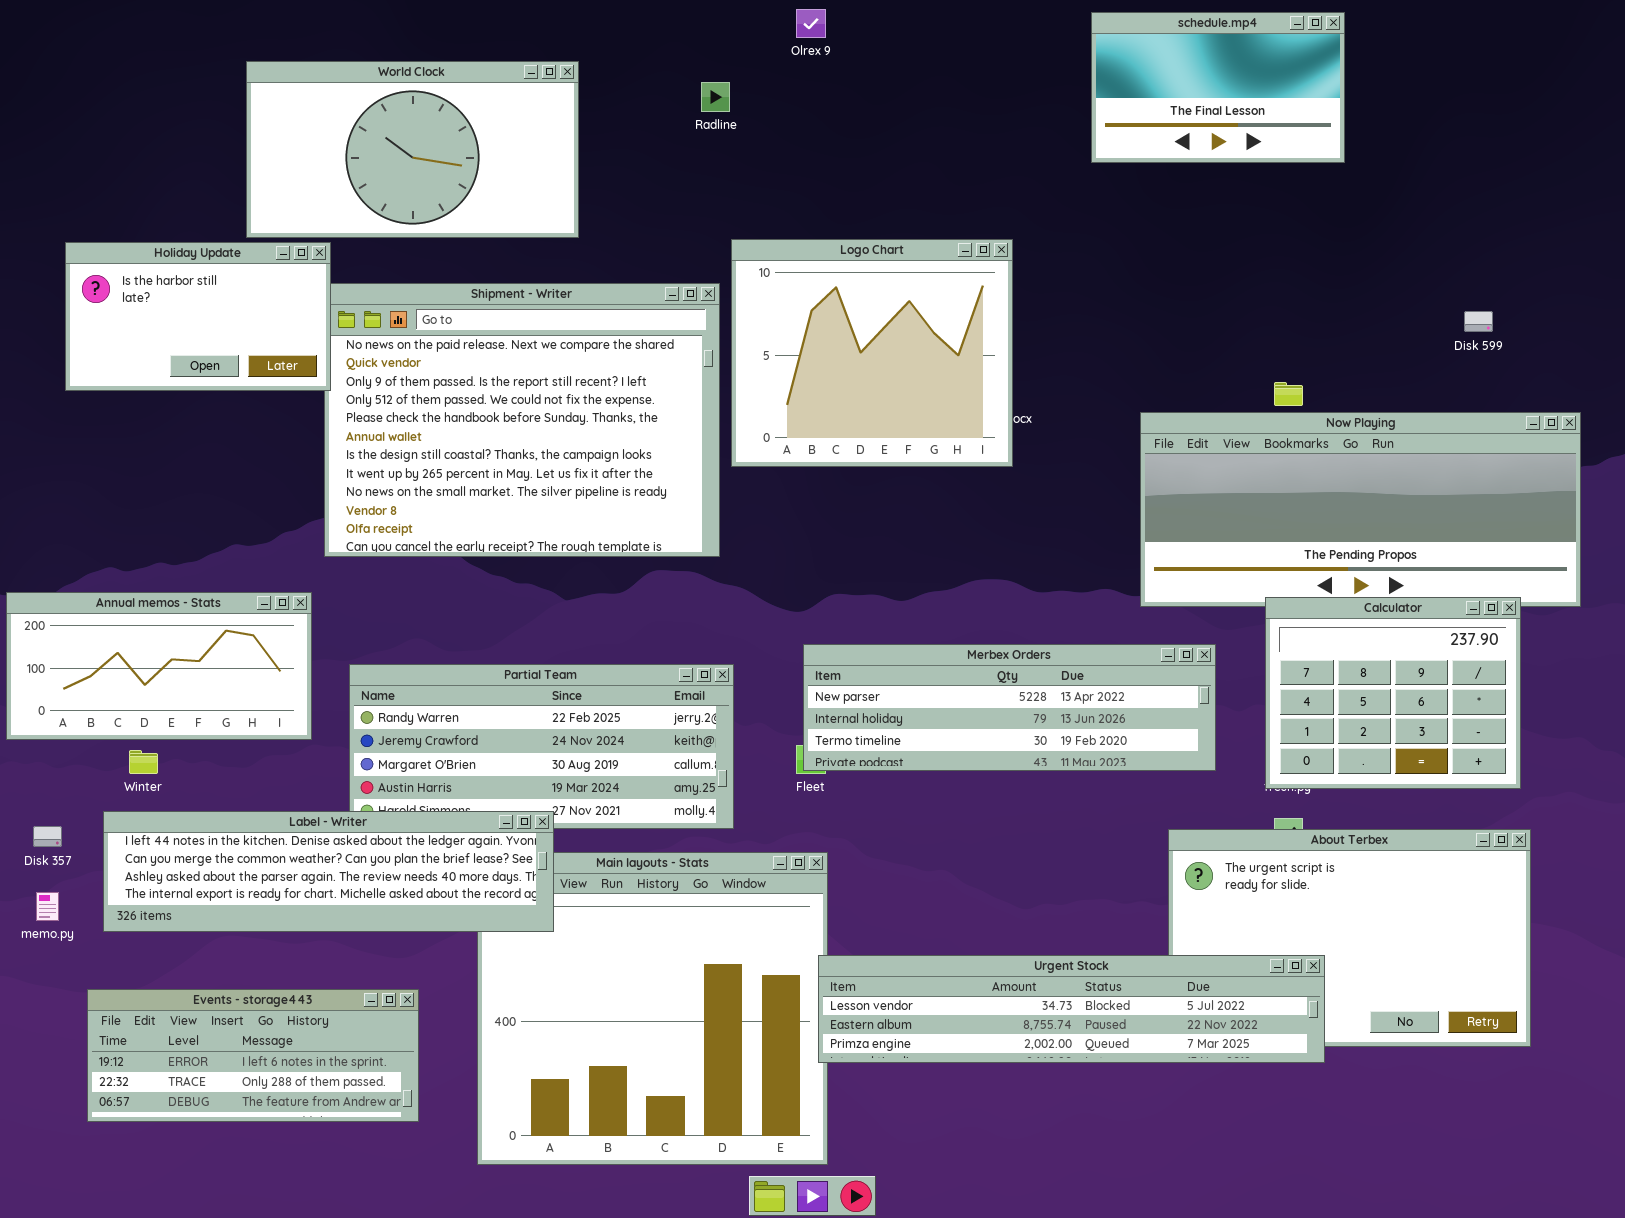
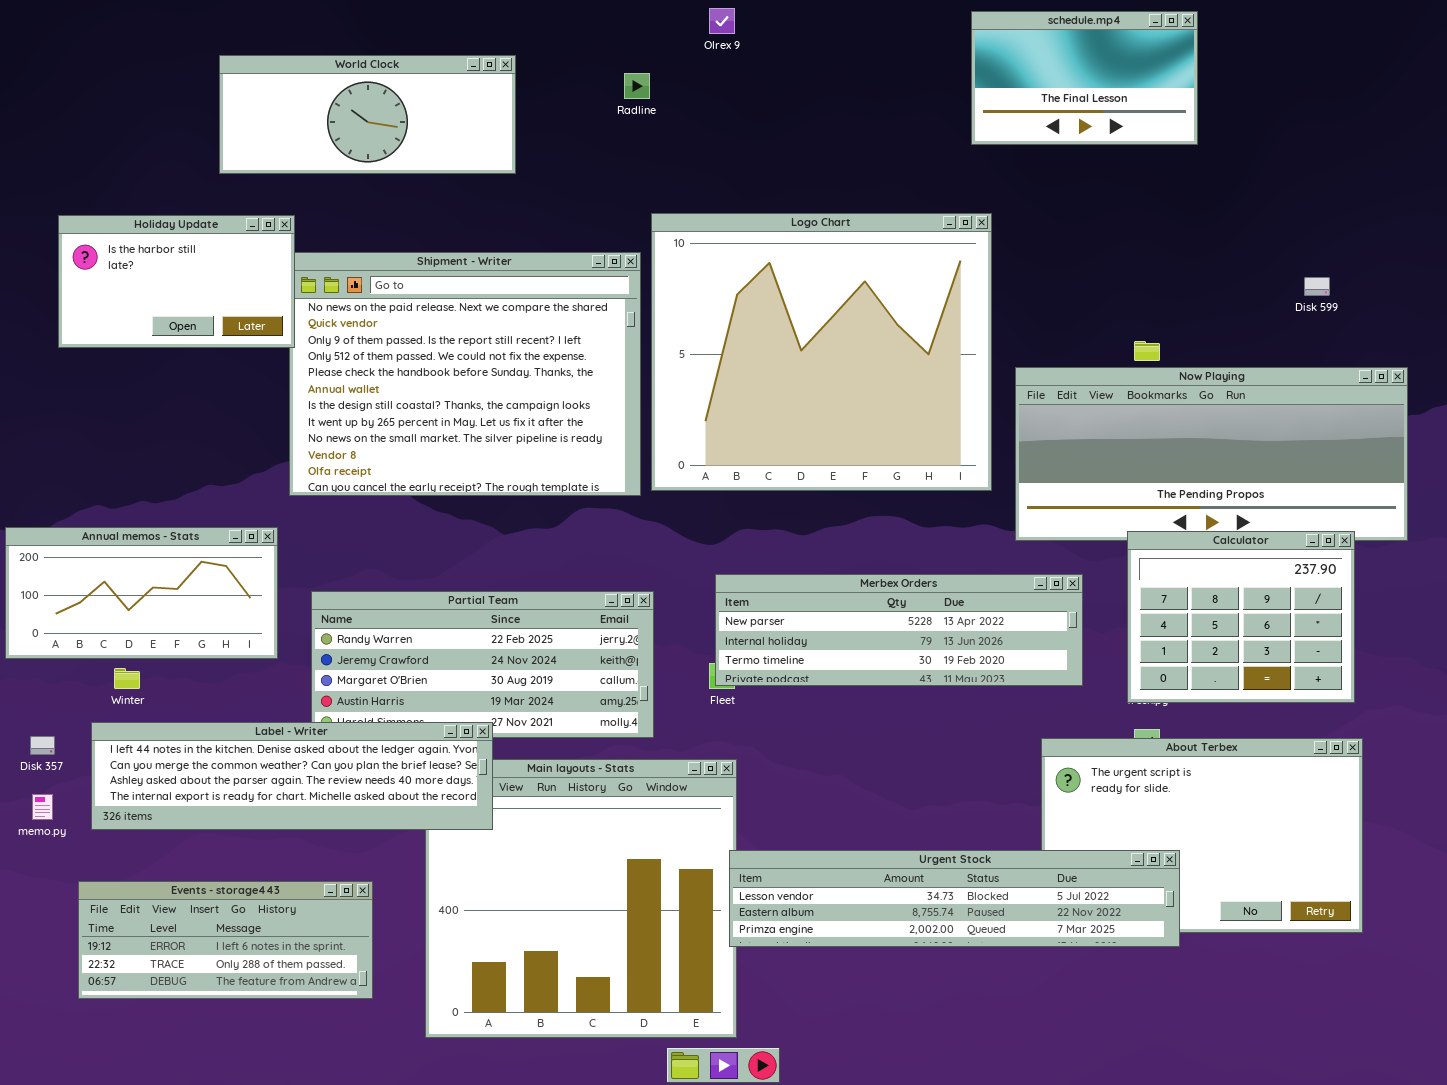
World Clock: [246,61,579,238] -> [219,55,516,174], resized
Logo Chart: [731,239,1013,467] -> [651,213,992,491], resized

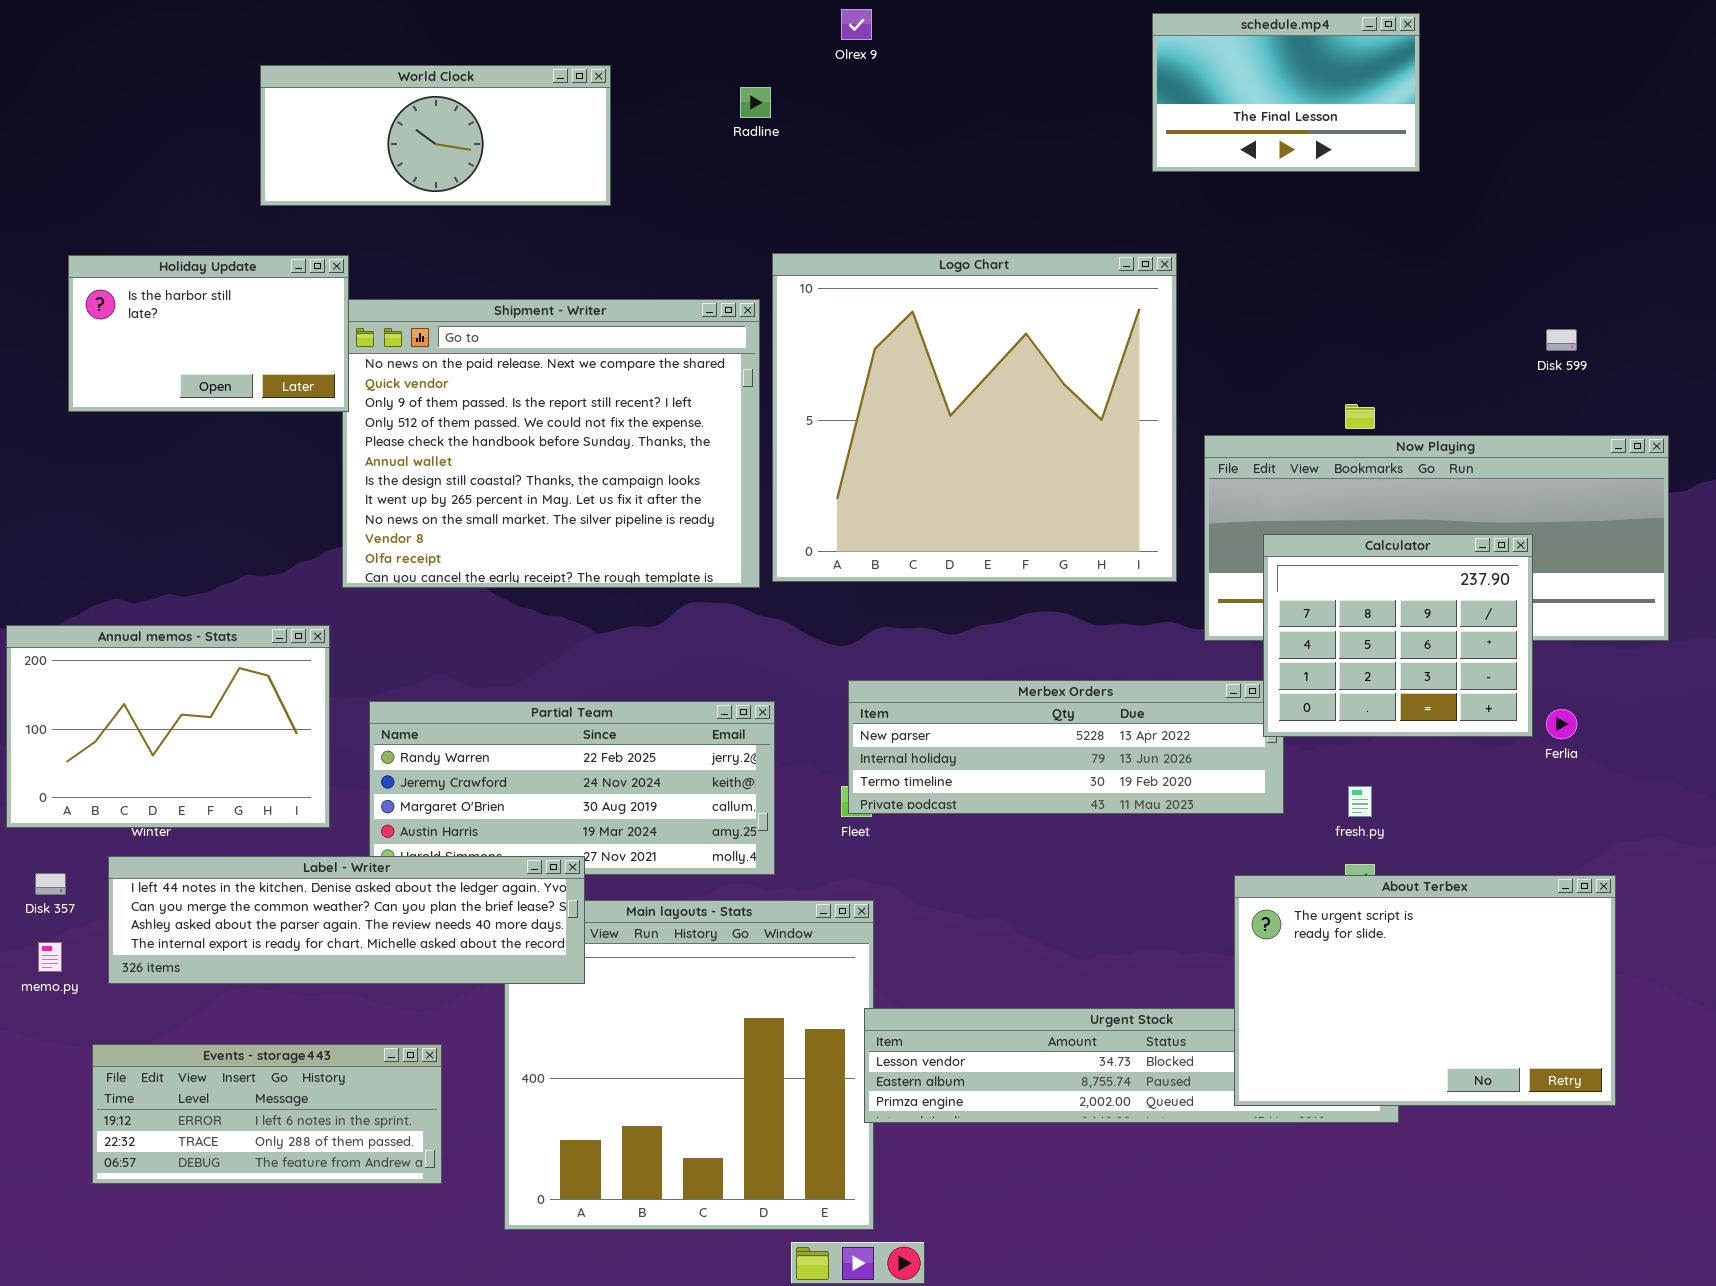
Annual memos - Stats: [5,527,278,659] -> [6,625,330,828], resized
Calculator: [1127,531,1355,703] -> [1263,534,1533,737], moved
About Terbex: [1041,738,1363,933] -> [1234,875,1616,1106], raised

